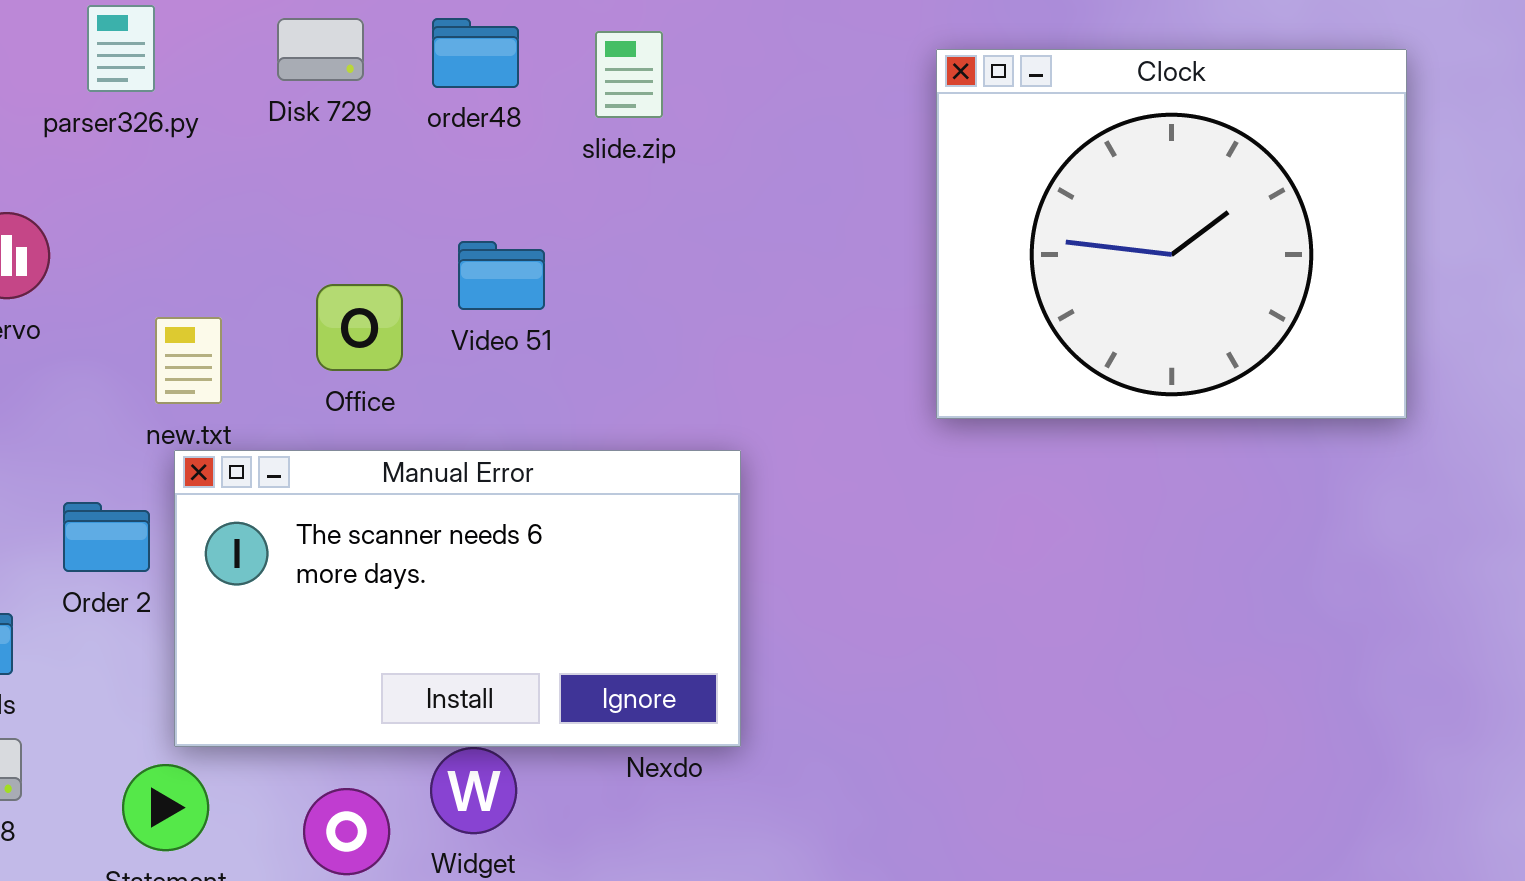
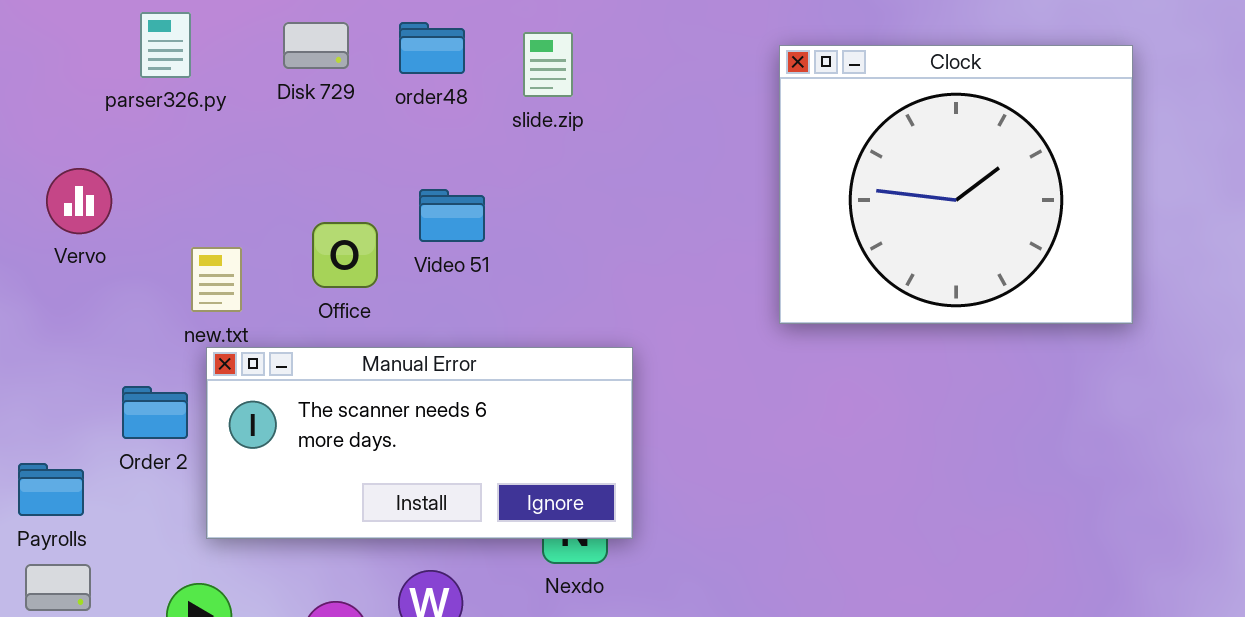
Manual Error: [174,450,741,747] -> [206,347,633,539], resized

